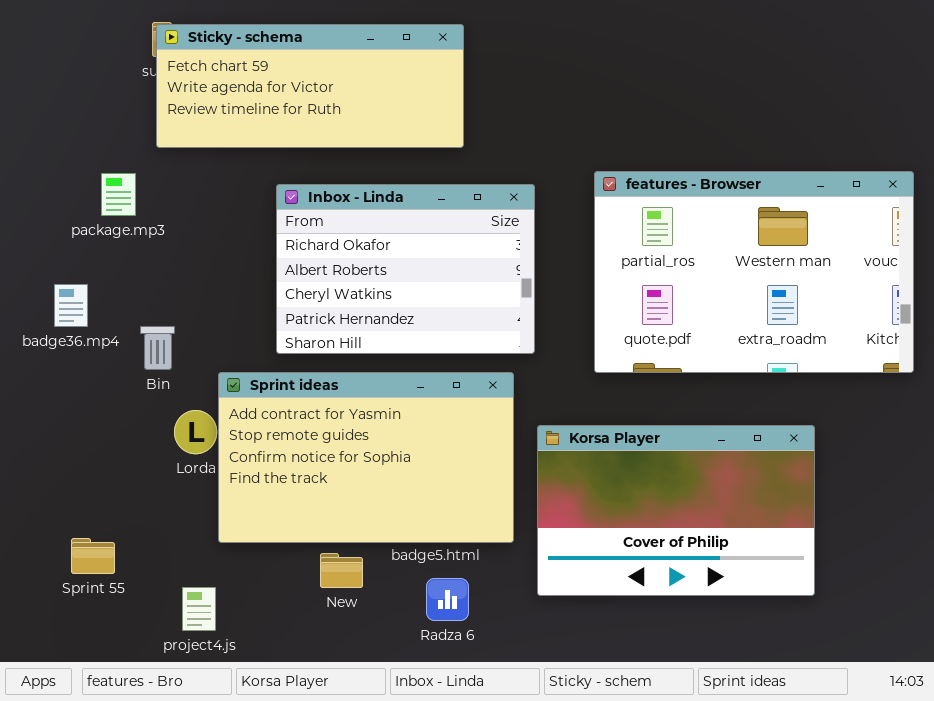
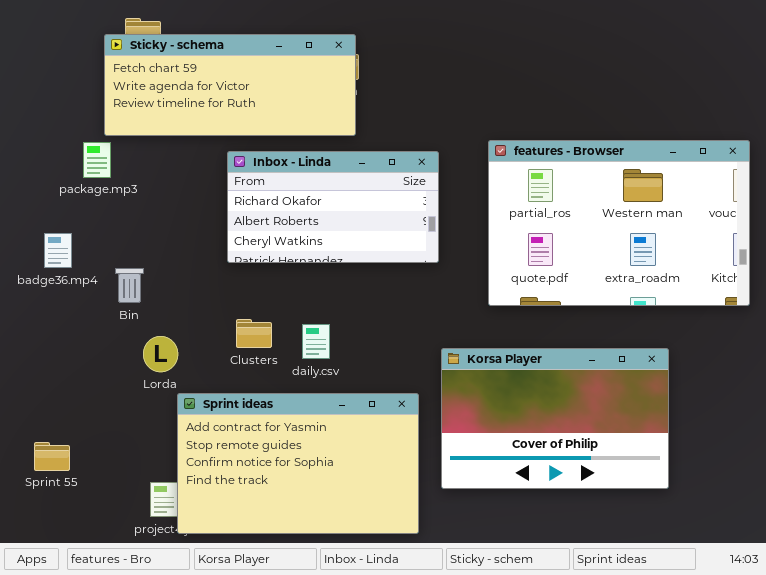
Sticky - schema: [156,24,464,148] -> [104,34,356,136], moved
Inbox - Linda: [276,184,535,354] -> [227,151,439,263], resized
Sprint ideas: [218,372,514,543] -> [177,393,419,534], moved
Sprint 55: [71,538,115,574] -> [34,442,70,471], moved

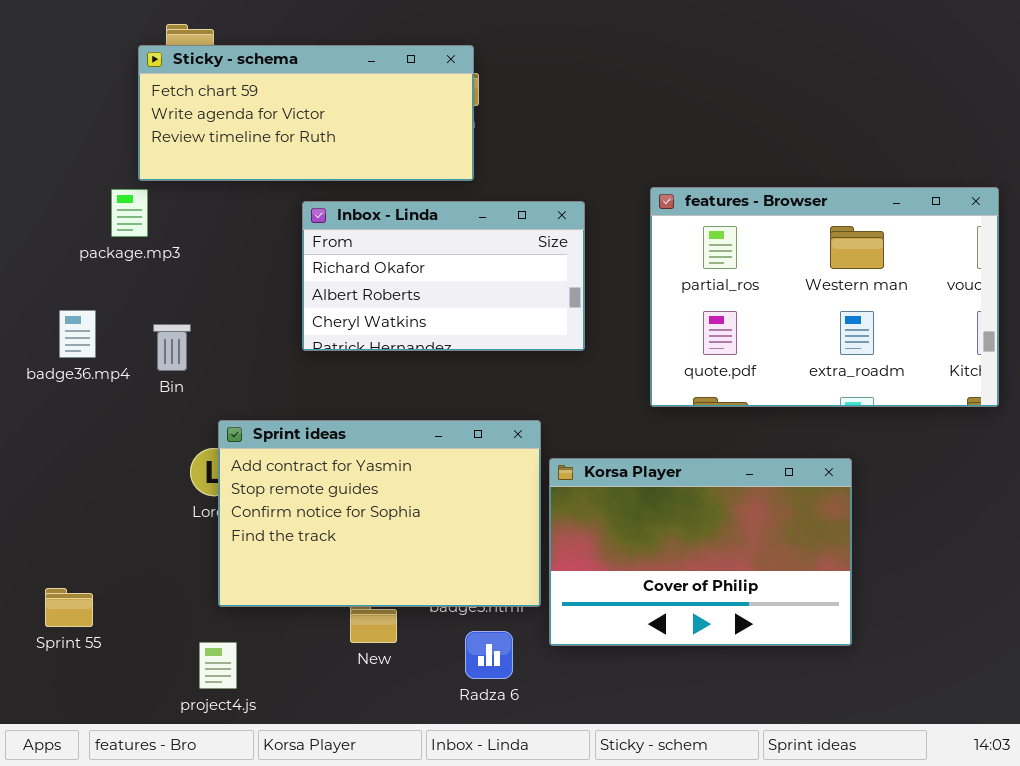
Bin: [115,268,144,303] -> [153,324,191,371], moved
Korsa Player: [441,348,669,489] -> [549,458,852,646], moved
Sprint ideas: [177,393,419,534] -> [218,420,541,607], moved

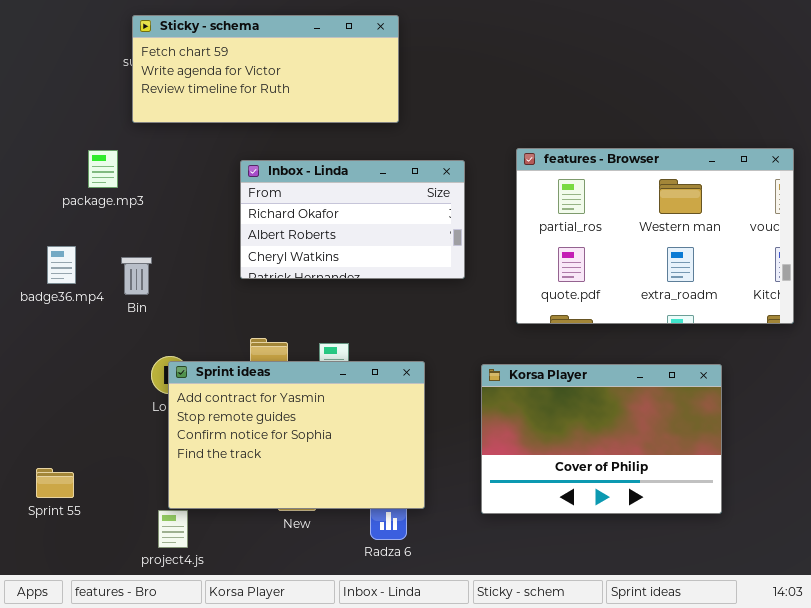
Sticky - schema: [138,45,474,181] -> [132,15,399,123], moved
Sprint ideas: [218,420,541,607] -> [168,361,425,509], moved
Korsa Player: [549,458,852,646] -> [481,364,722,514], moved

